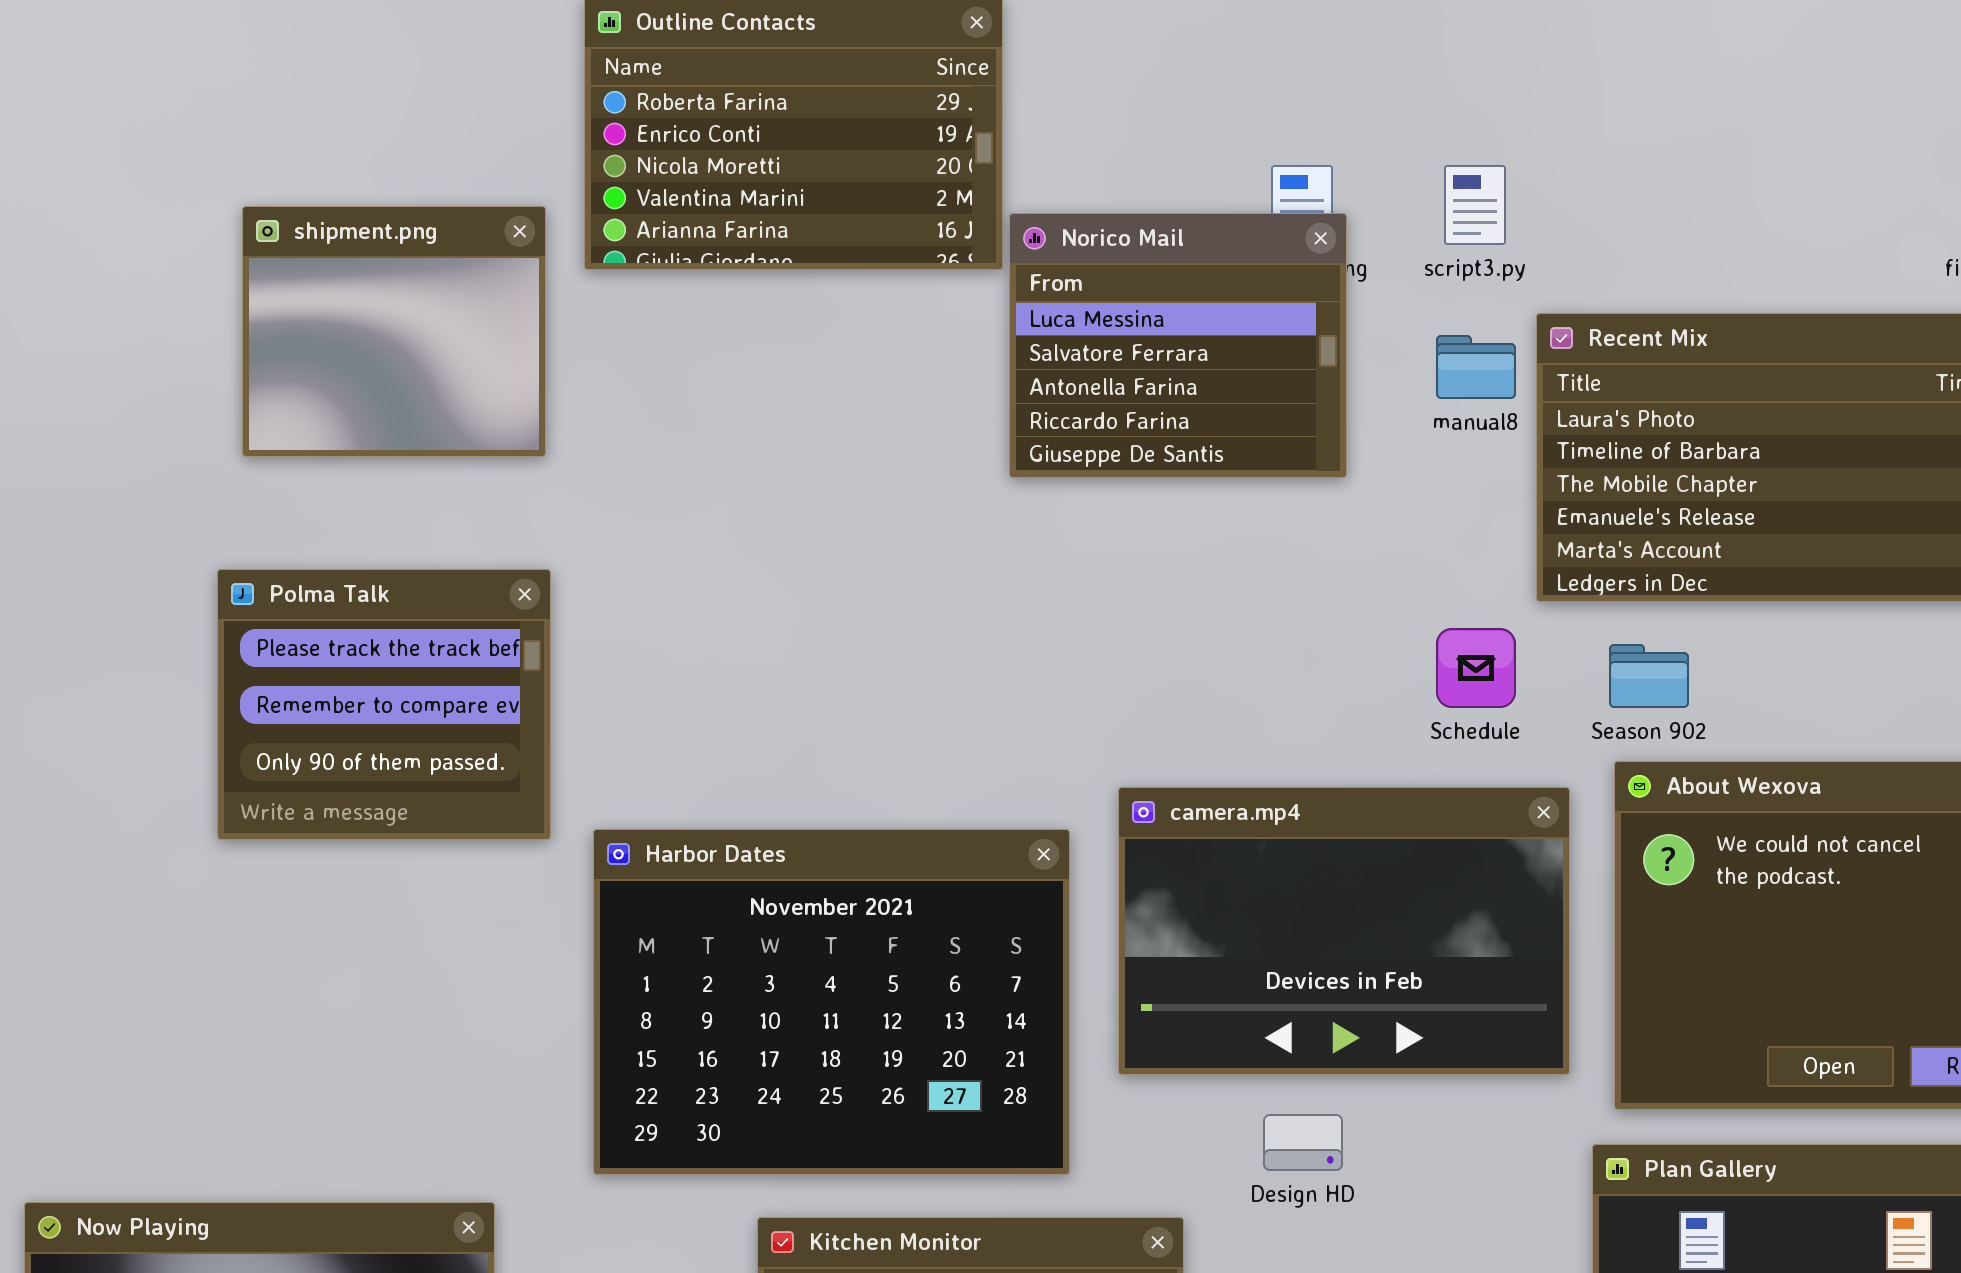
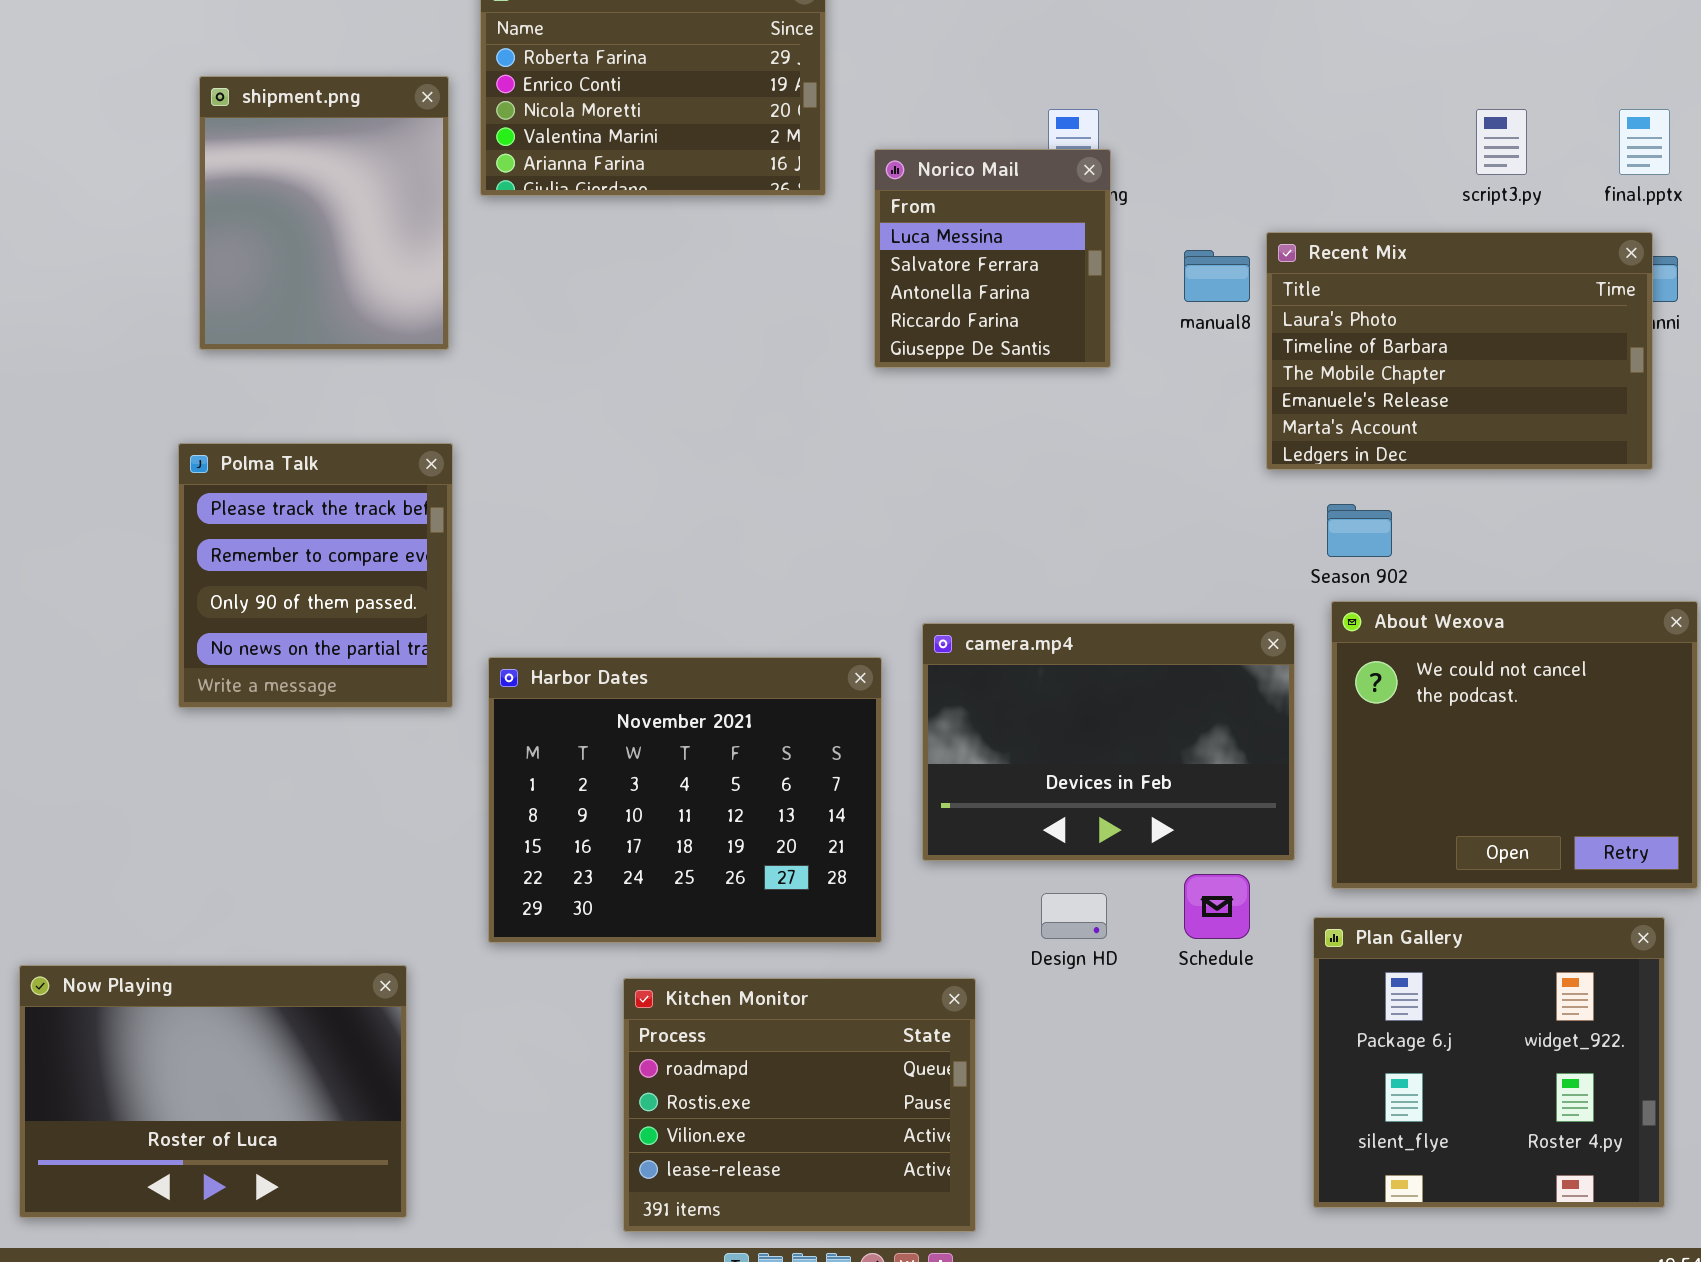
script3.py: [1444,165,1506,245] -> [1476,109,1527,175], moved
shipment.png: [242,206,546,457] -> [199,76,449,350], resized
Norico Mail: [1009,213,1347,478] -> [874,149,1111,368], resized
Polma Talk: [217,569,551,840] -> [178,443,453,708], resized
Schedule: [1436,628,1516,708] -> [1184,874,1250,939], moved

